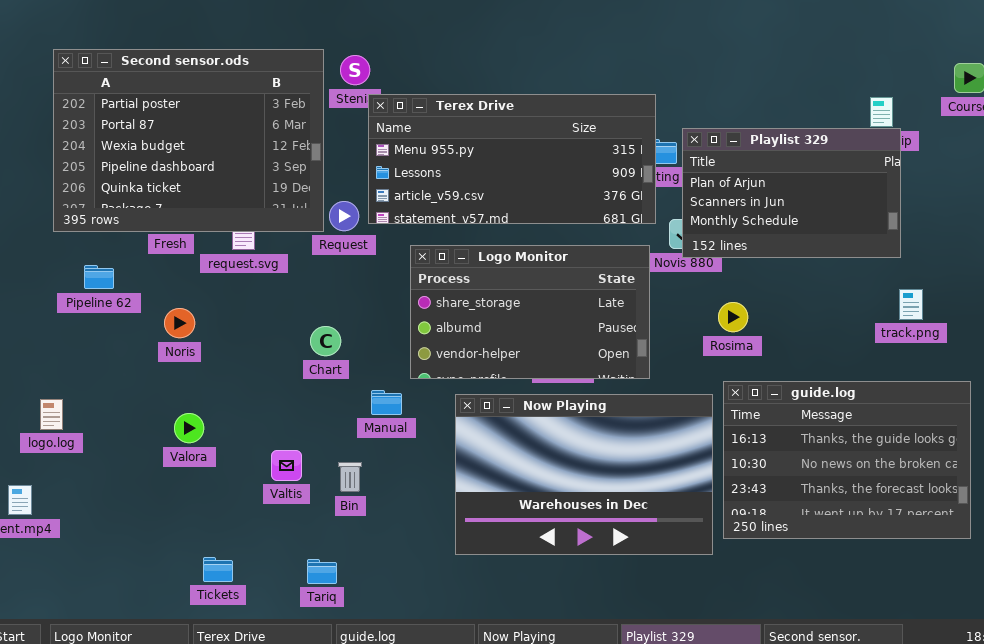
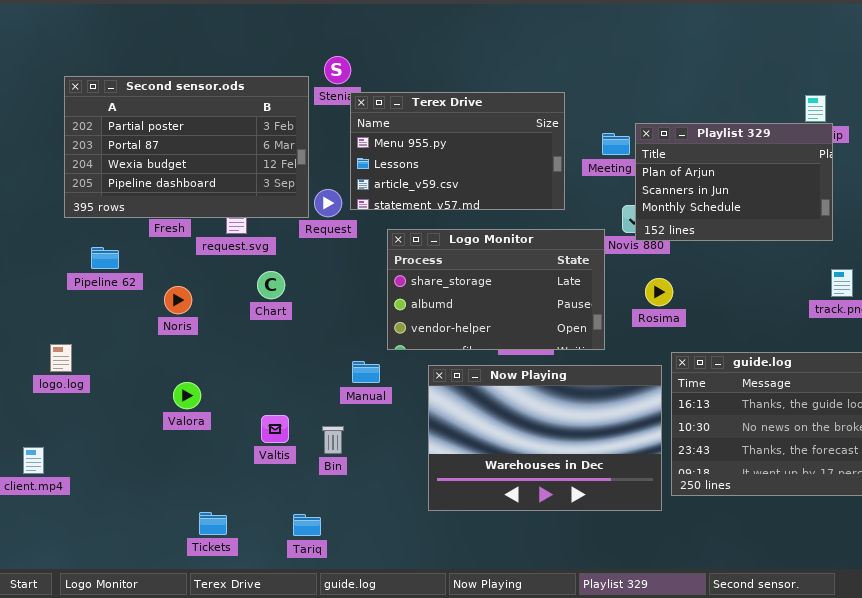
Second sensor.ods: [53,49,324,232] -> [64,76,309,218], resized
Terex Drive: [368,94,656,224] -> [350,92,565,210], resized
Rosima: [718,302,748,332] -> [645,278,673,306], moved
Chart: [310,326,341,356] -> [257,271,285,299], moved
logo.log: [40,399,63,430] -> [50,344,72,372], moved

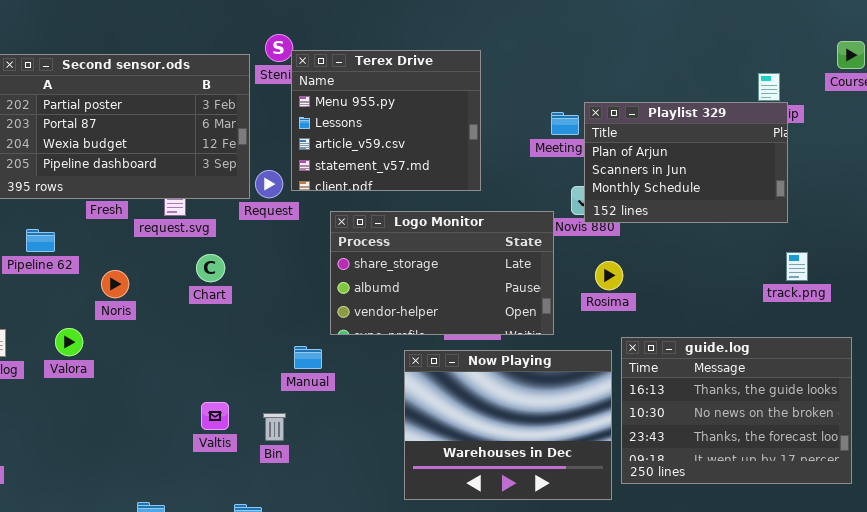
Terex Drive: [350,92,565,210] -> [291,50,481,191], resized
Now Playing: [428,365,662,511] -> [404,350,612,500], resized
Valora: [173,382,201,409] -> [55,328,83,356], moved

